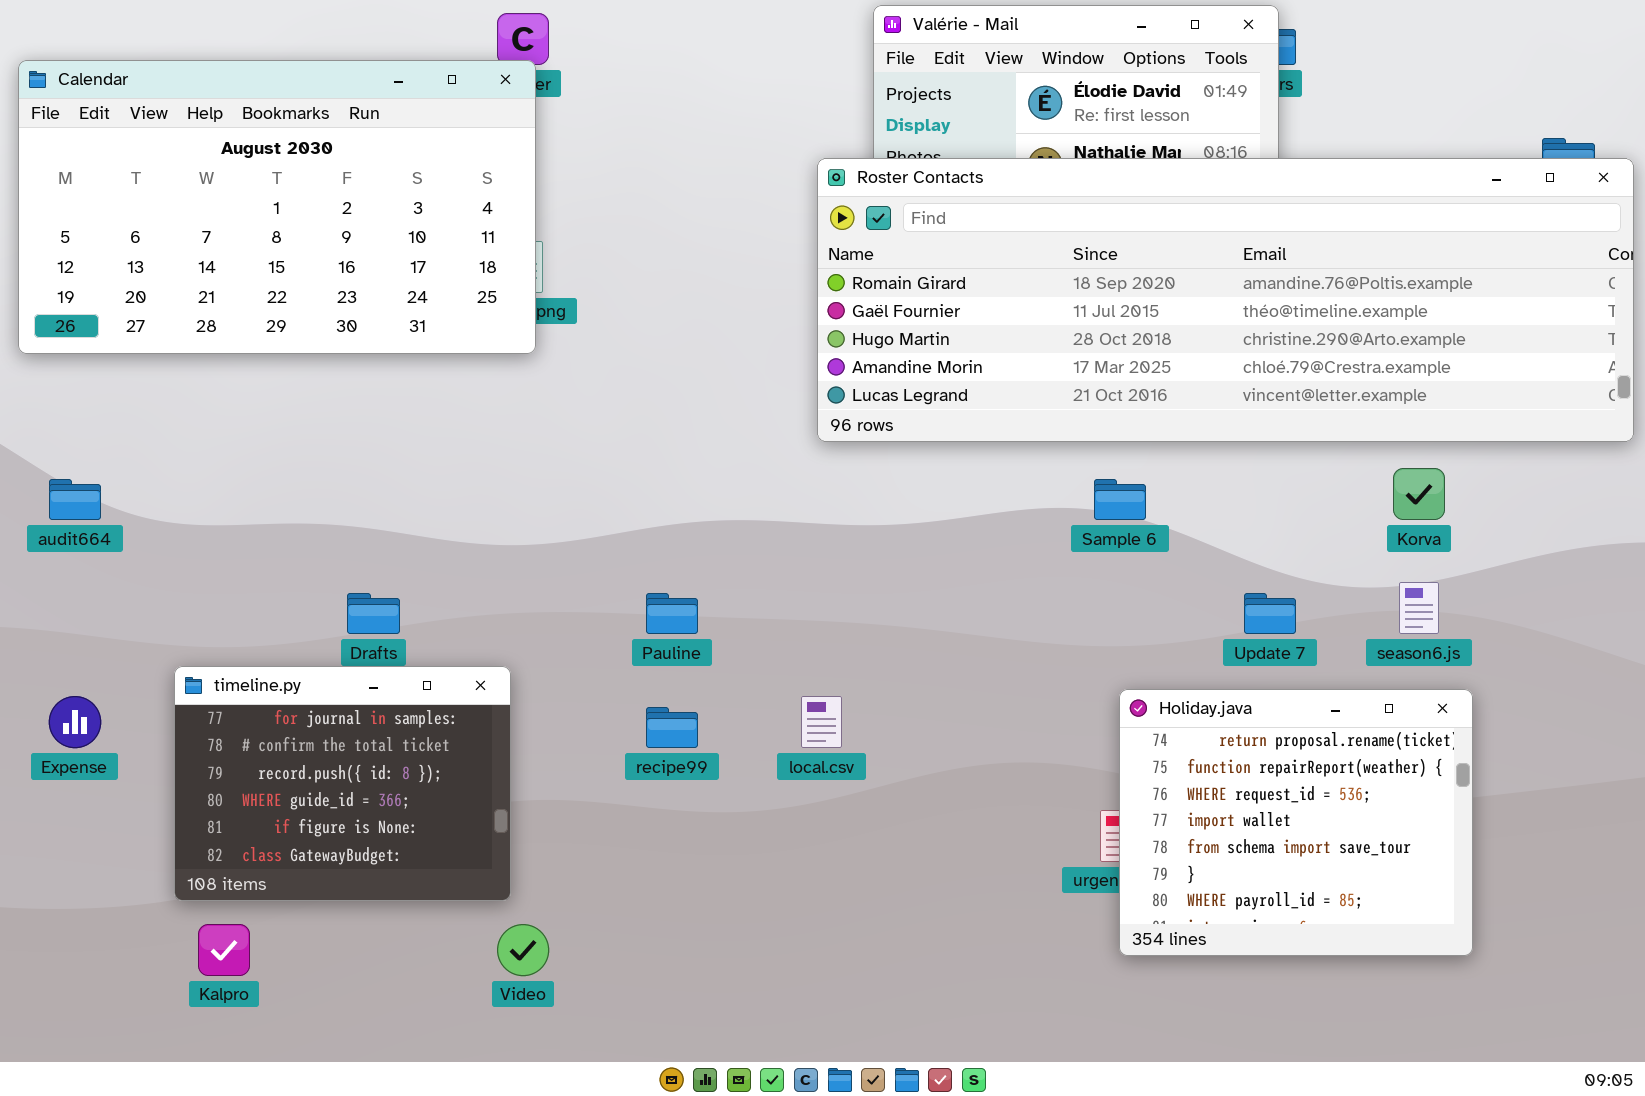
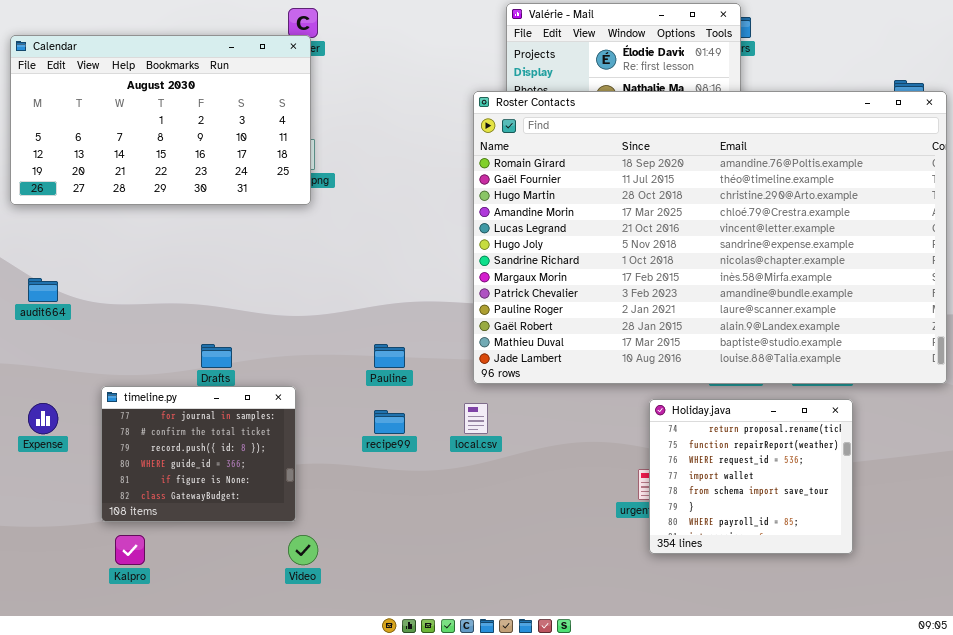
Roster Contacts: [817,158,1634,442] -> [473,91,947,384], resized

